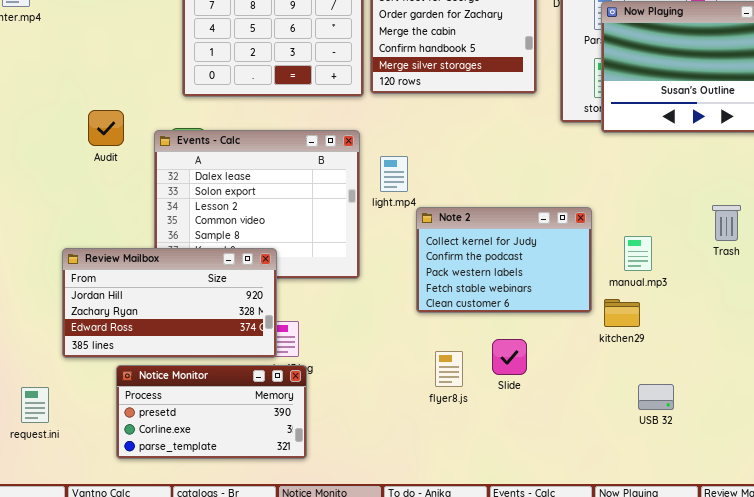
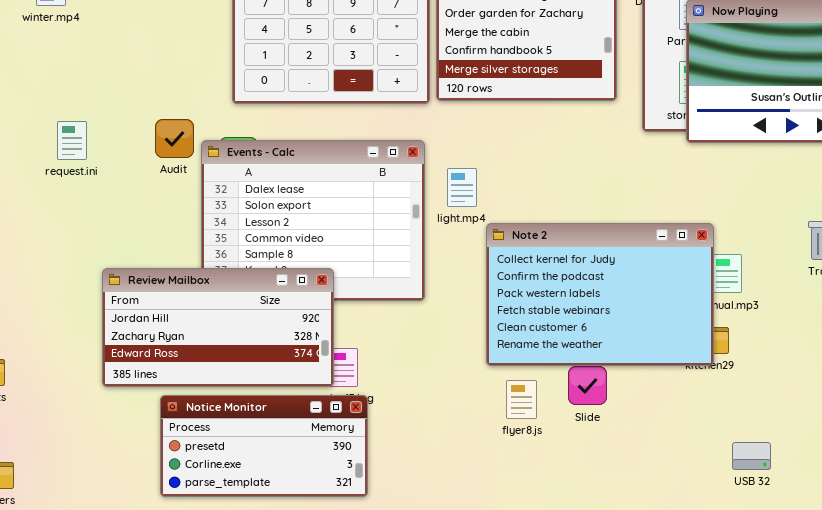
Audit: [88,110,124,146] -> [155,119,194,158], moved
Note 2: [416,207,592,313] -> [486,223,714,366], resized
USB 32: [638,384,674,410] -> [732,442,771,470], moved
request.ini: [21,387,49,423] -> [57,121,87,160], moved

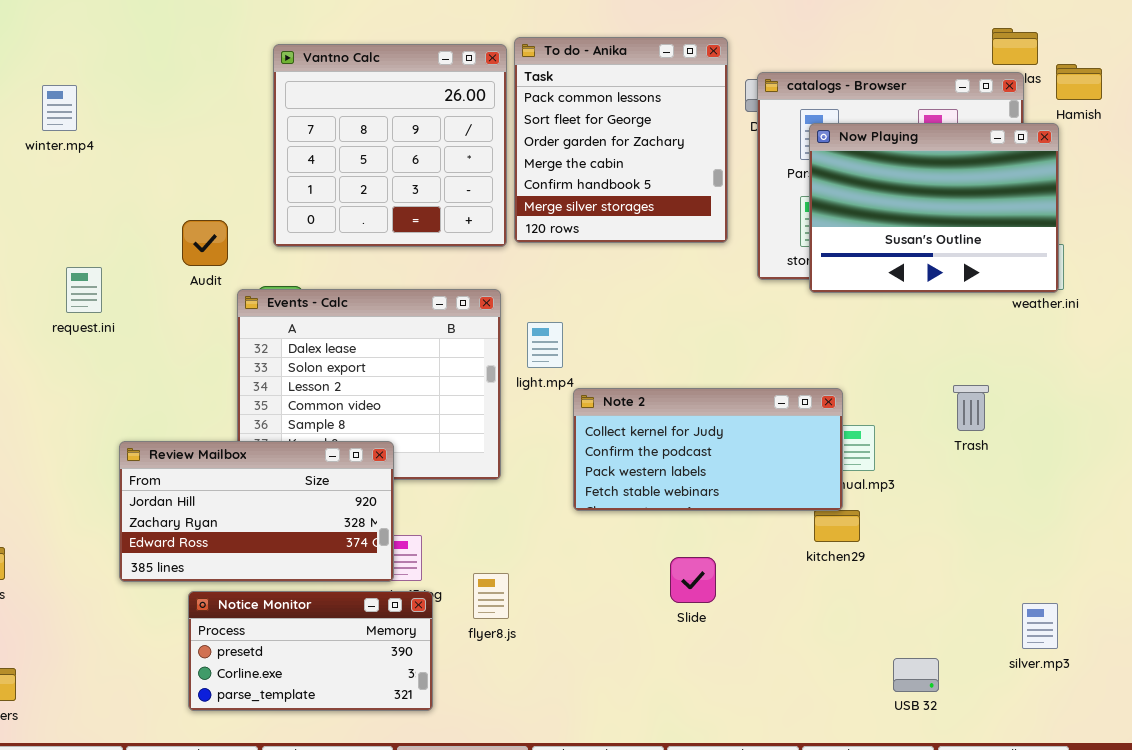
Audit: [155,119,194,158] -> [182,220,228,266], moved
Note 2: [486,223,714,366] -> [573,388,843,511], resized
flyer8.js: [506,380,537,419] -> [473,573,509,619], moved
USB 32: [732,442,771,470] -> [893,658,939,692], moved

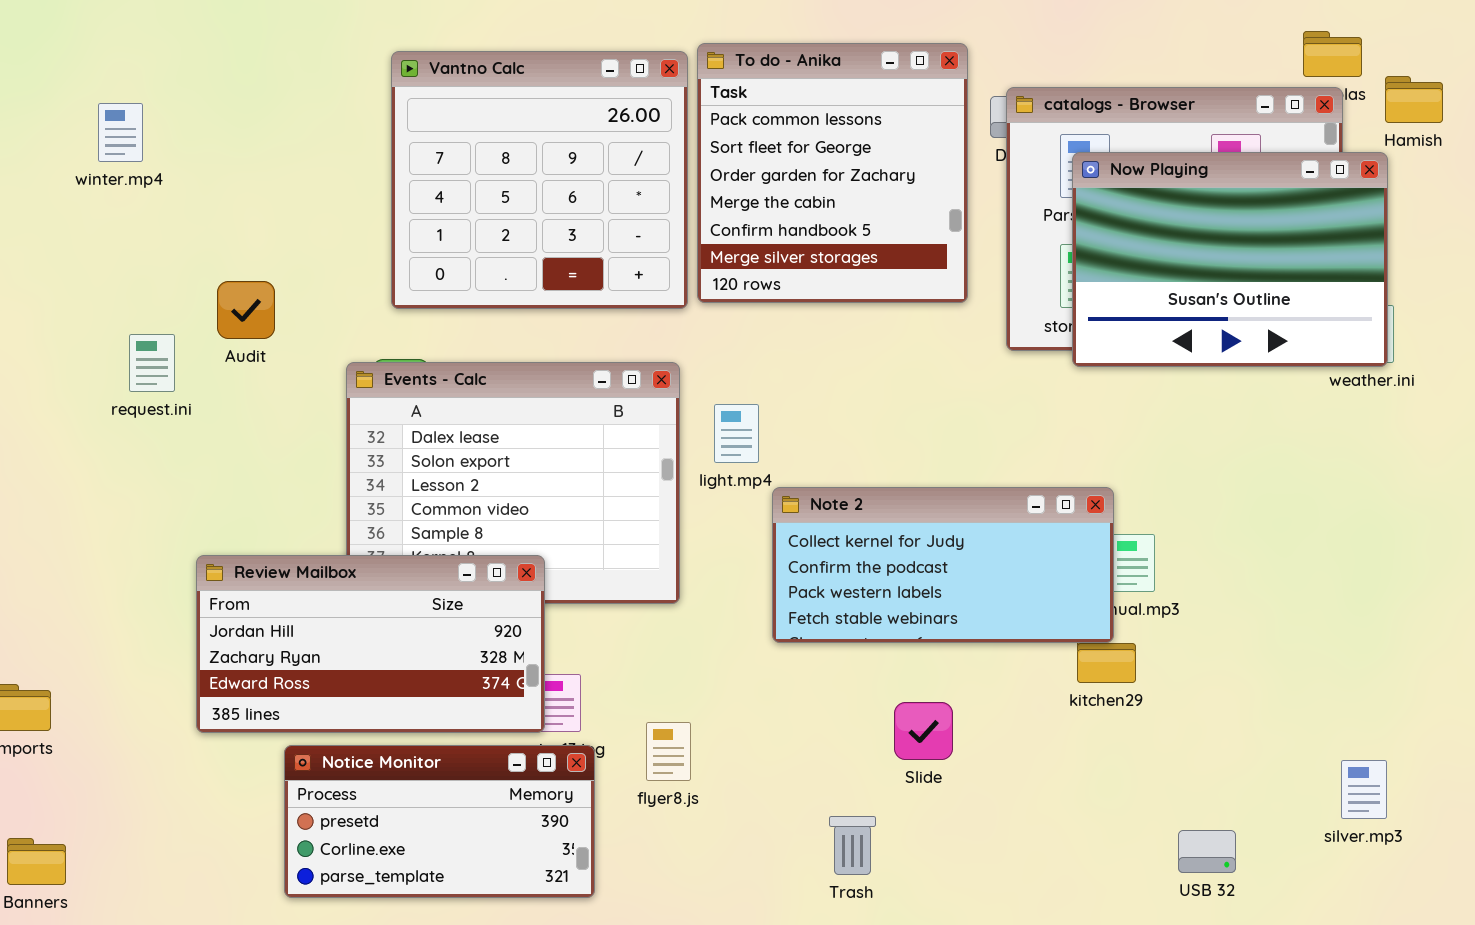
Audit: [182,220,228,266] -> [217,281,275,339], moved
Trash: [953,385,989,431] -> [829,816,876,875], moved

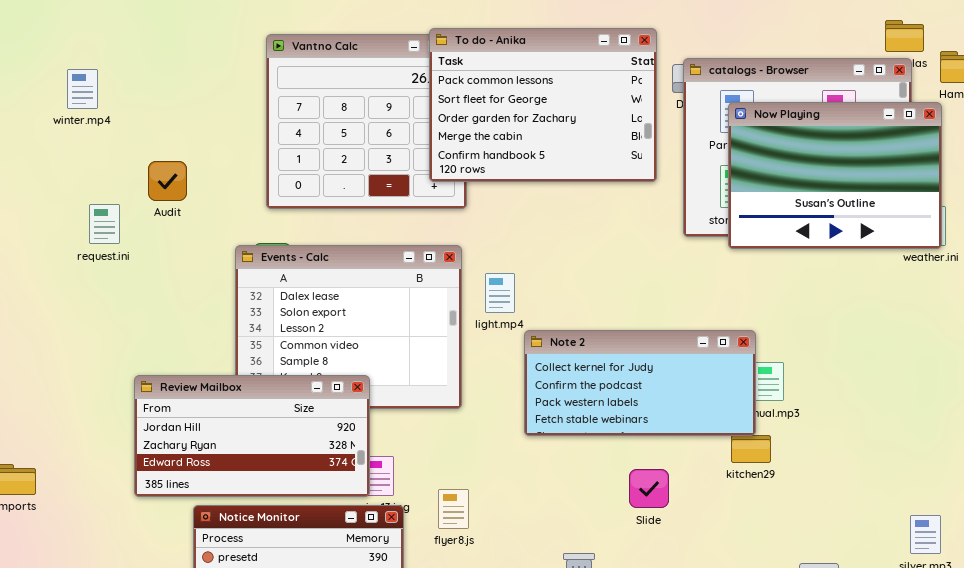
To do - Anika: [697,43,968,303] -> [429,28,657,182], resized
Audit: [217,281,275,339] -> [148,161,187,201], moved
request.ini: [129,334,175,392] -> [89,204,120,244], moved
Slide: [894,702,953,760] -> [629,469,669,508], moved

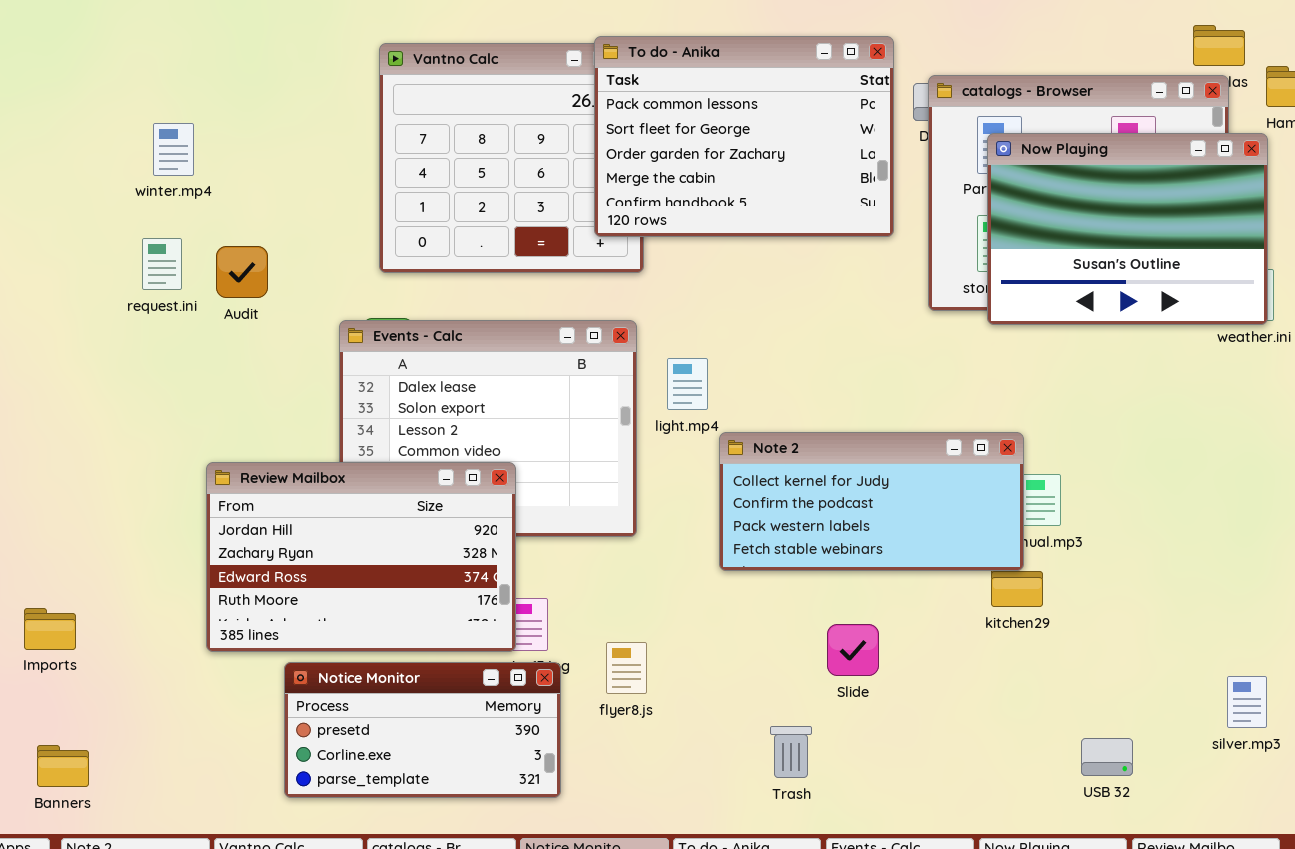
winter.mp4: [67,69,98,109] -> [153,123,194,176], moved
Audit: [148,161,187,201] -> [216,246,268,298], moved
request.ini: [89,204,120,244] -> [142,238,182,290], moved
Review Mailbox: [134,375,370,497] -> [206,462,516,652], resized
Slide: [629,469,669,508] -> [827,624,879,676], moved

